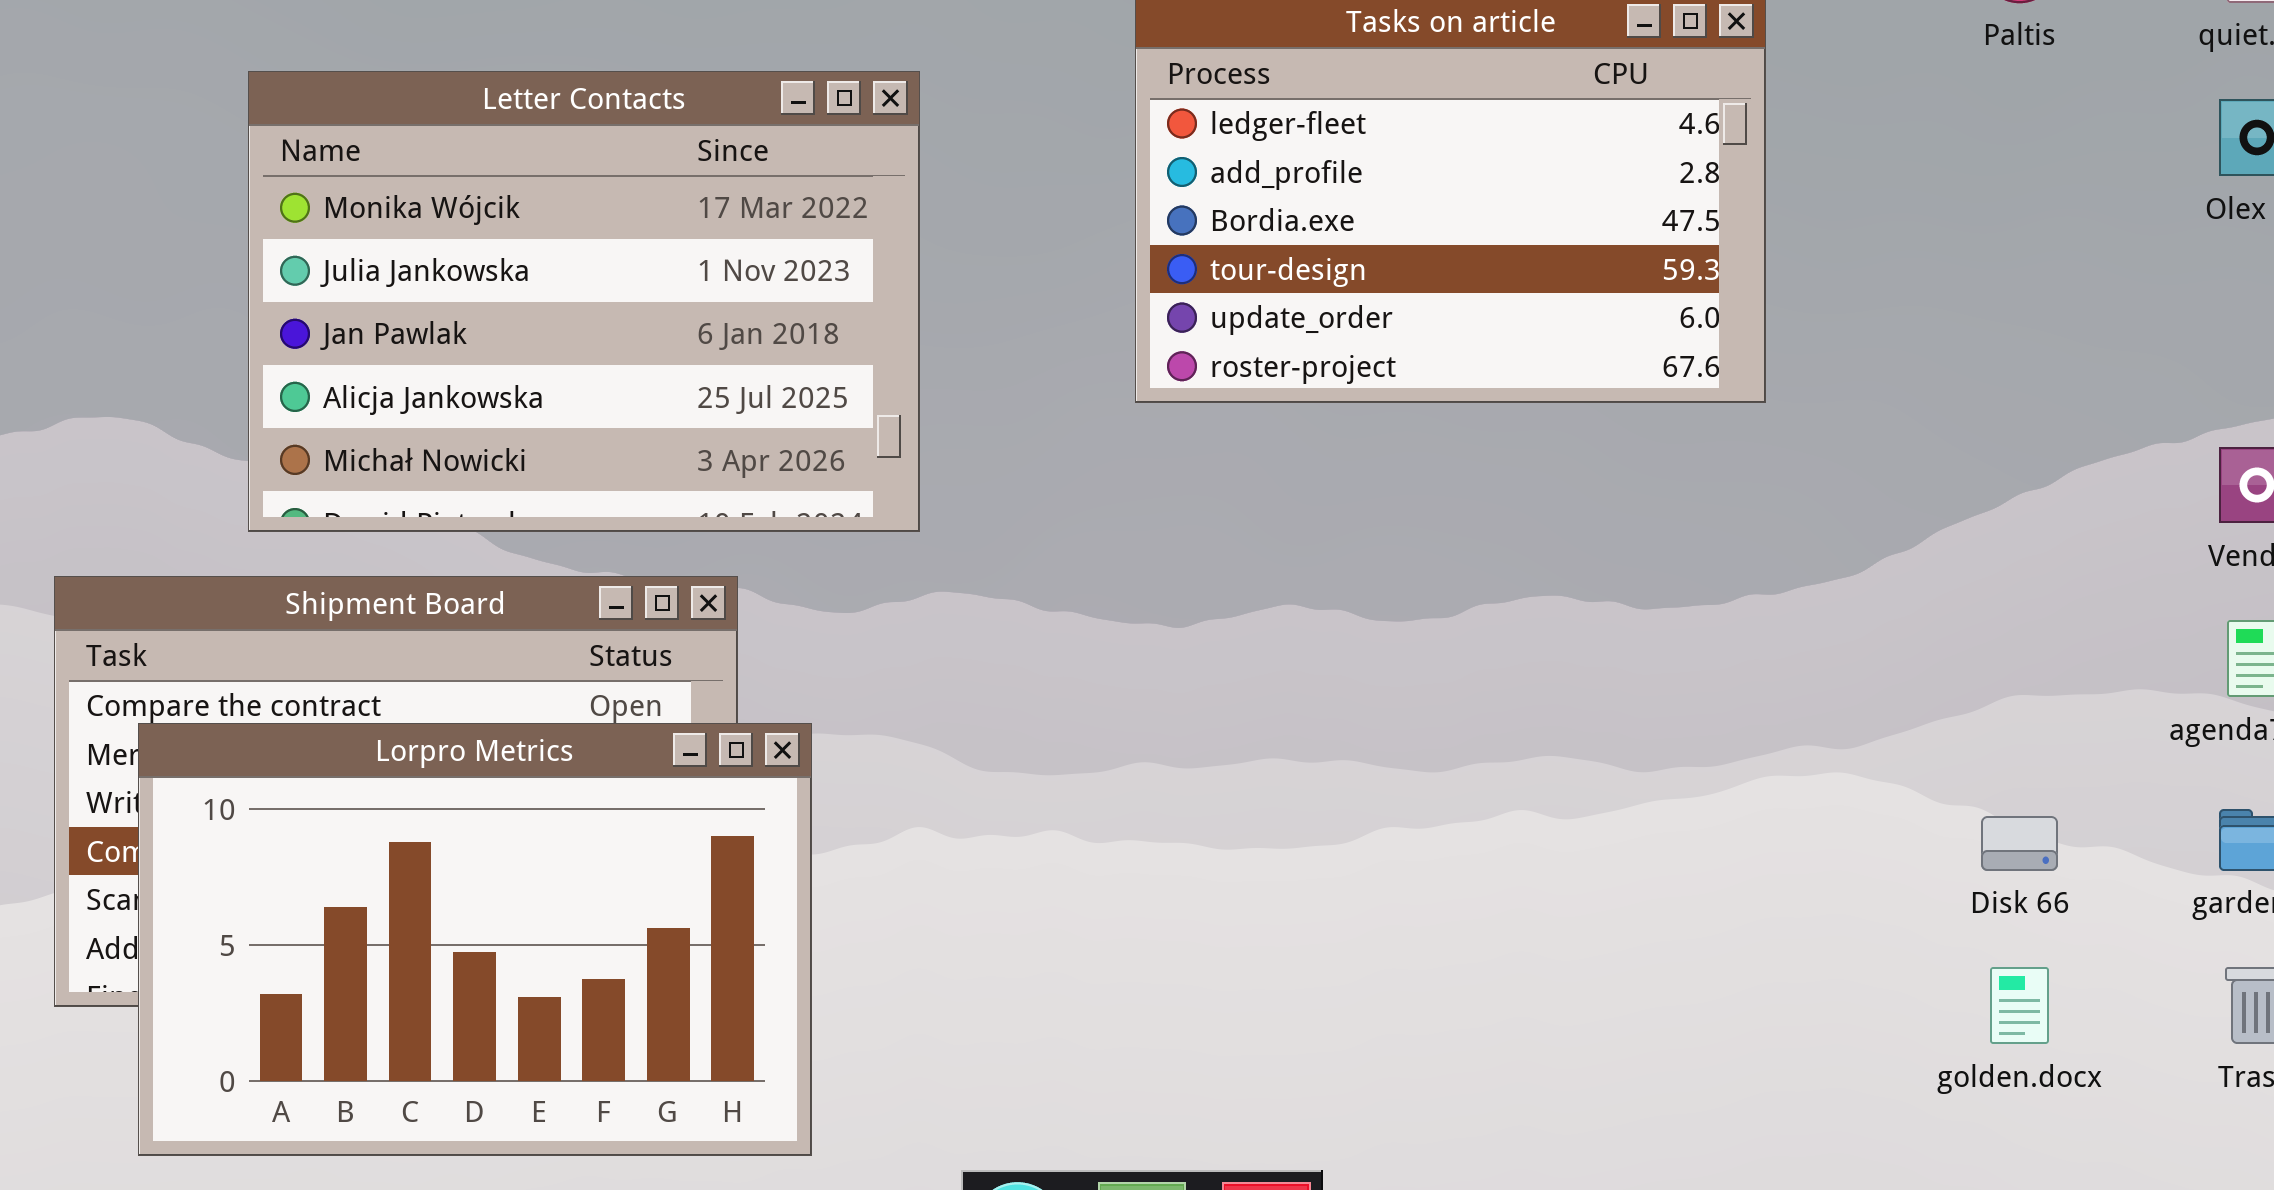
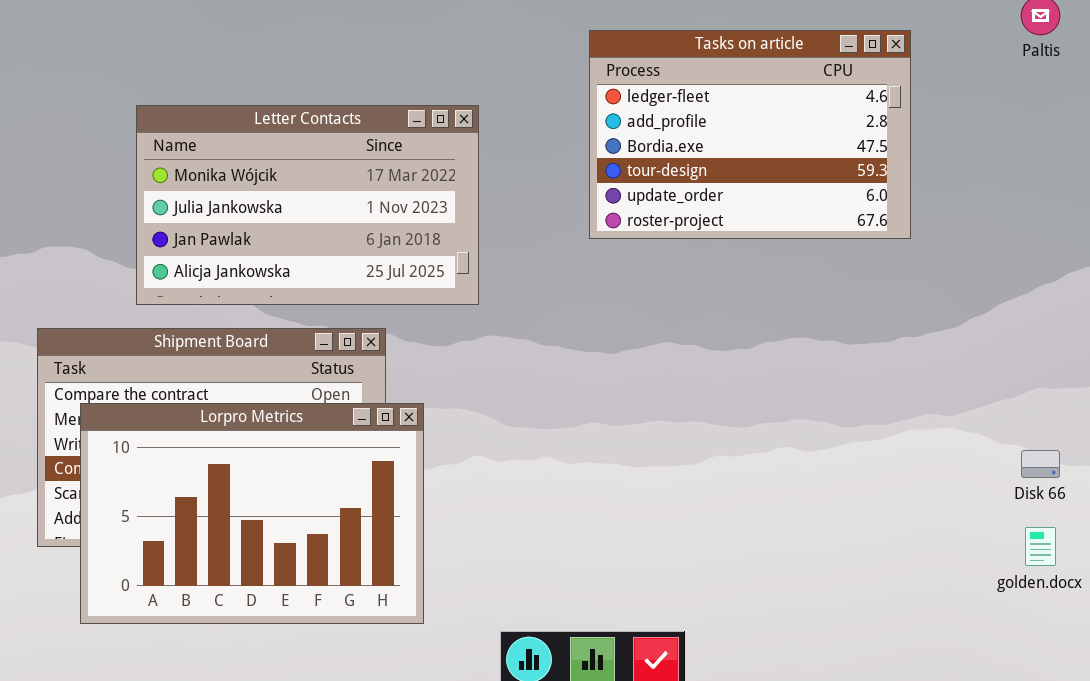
Letter Contacts: [248,71,920,532] -> [136,105,479,305], resized

